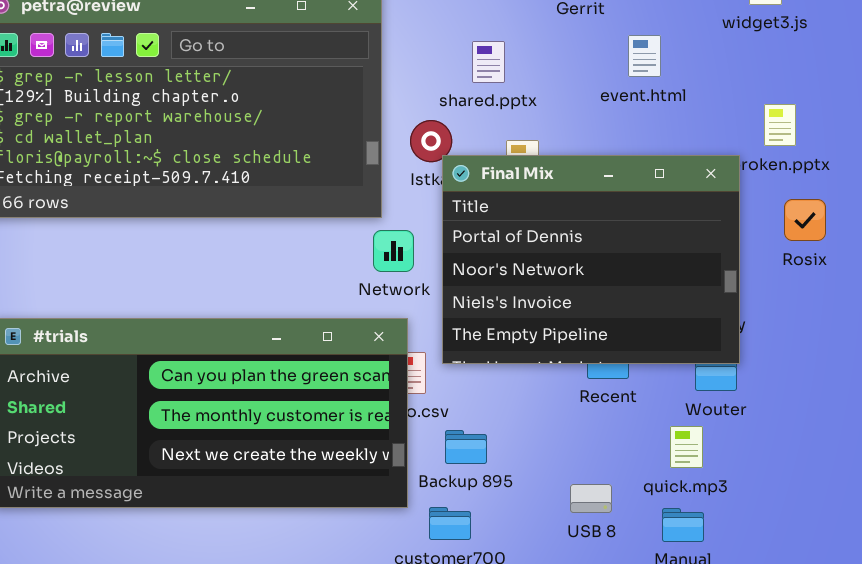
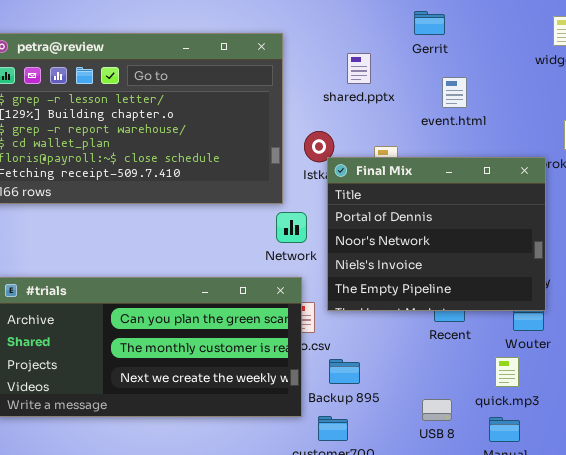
event.html: [628,35,661,77] -> [442,77,467,108], moved
shared.pptx: [472,41,505,83] -> [347,53,371,84], moved

